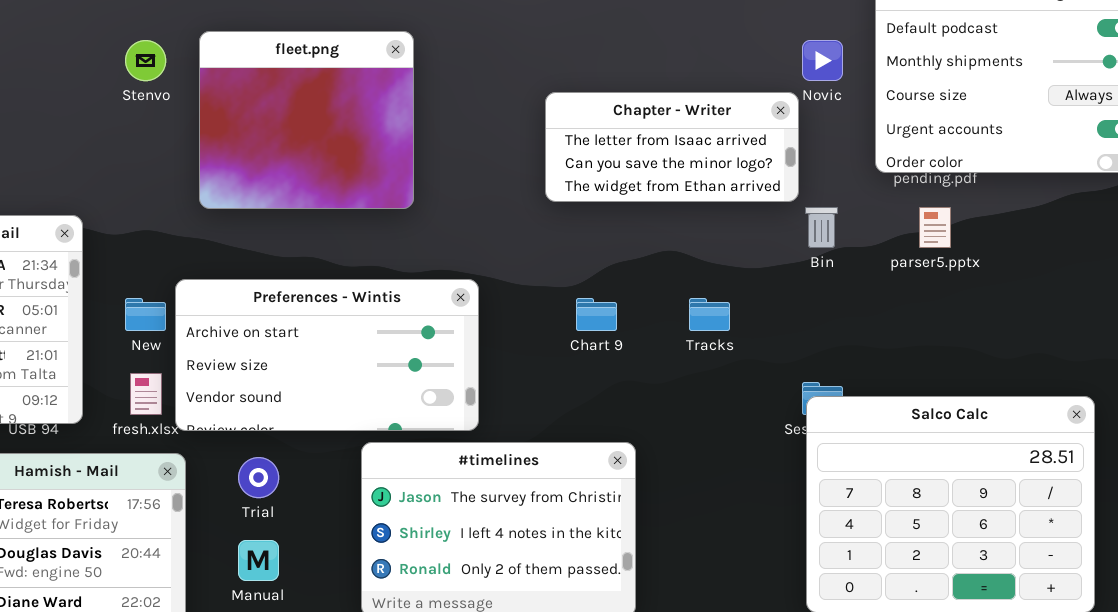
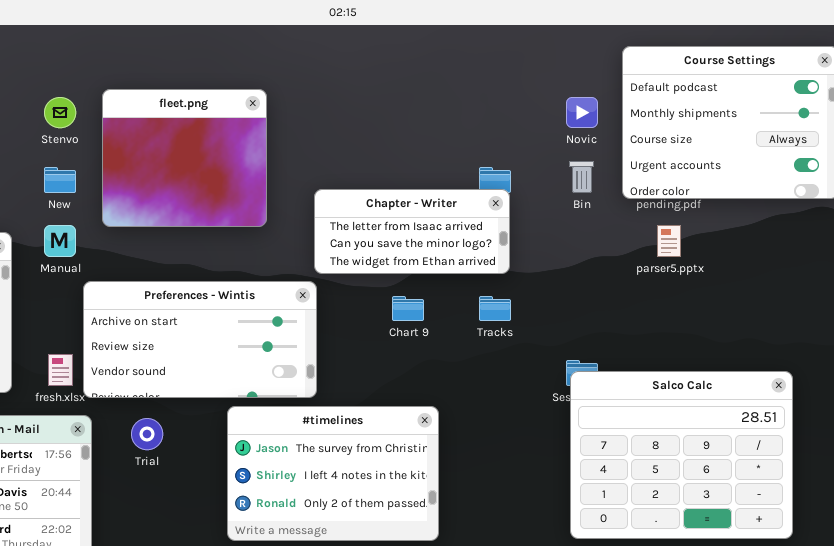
Chapter - Writer: [545,92,799,202] -> [314,189,510,274], moved
Bin: [805,207,838,248] -> [569,161,594,193], moved
New: [125,298,166,331] -> [44,167,76,193], moved
Manual: [238,540,279,581] -> [44,225,76,257], moved

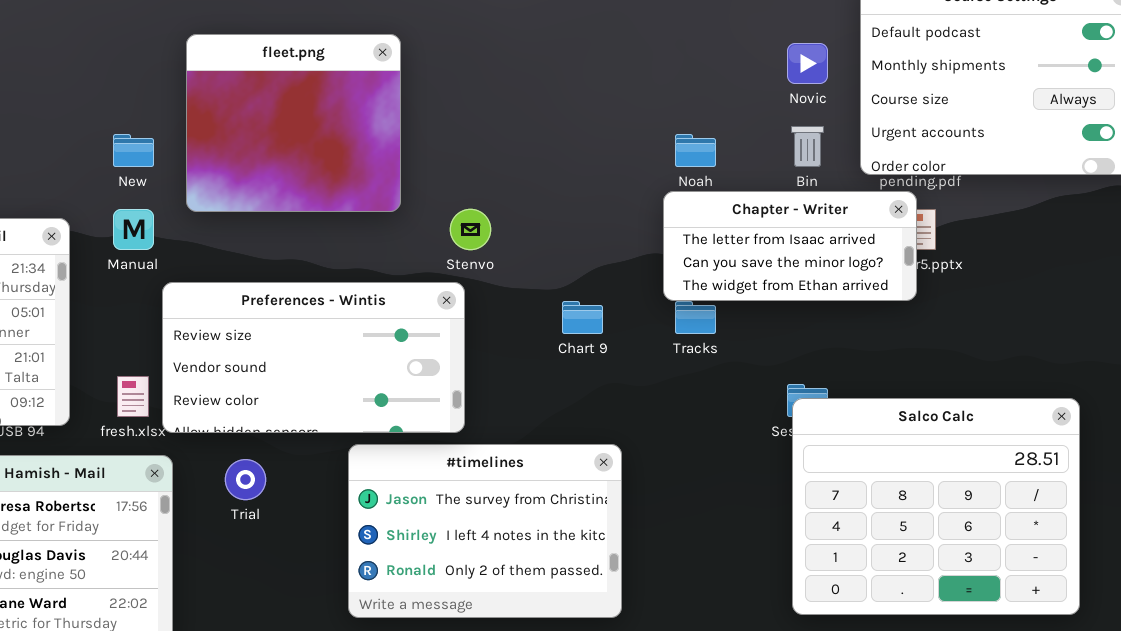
Stenvo: [44,97,76,128] -> [450,209,491,250], moved
Chapter - Writer: [314,189,510,274] -> [663,191,917,301], moved
Preferences - Wintis: [83,281,317,398] -> [162,282,465,433], scrolled down 1 row

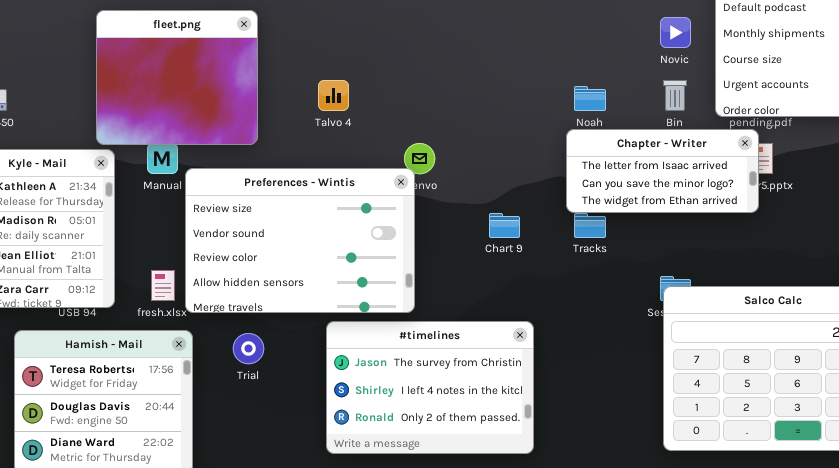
fleet.png: [186,34,401,212] -> [96,10,258,145], moved
Preferences - Wintis: [162,282,465,433] -> [185,168,415,313], resized

